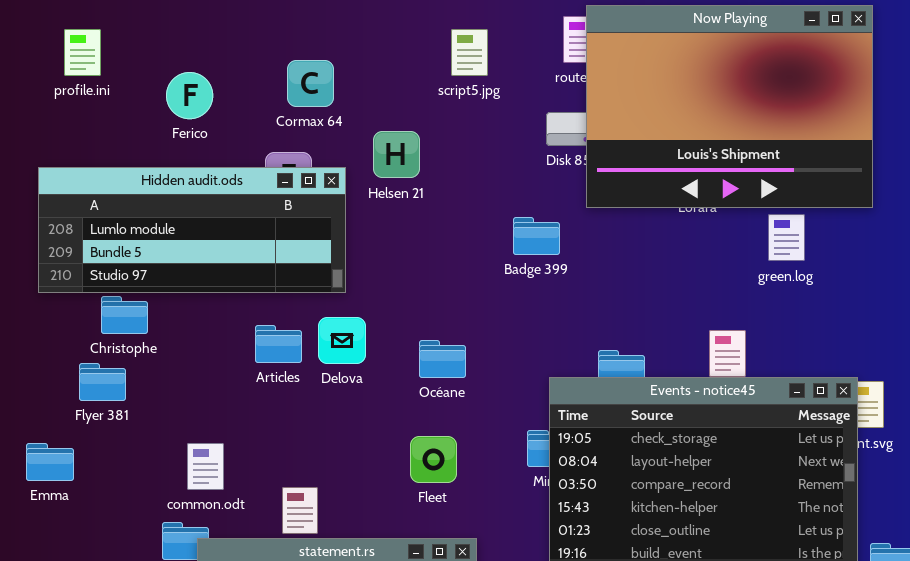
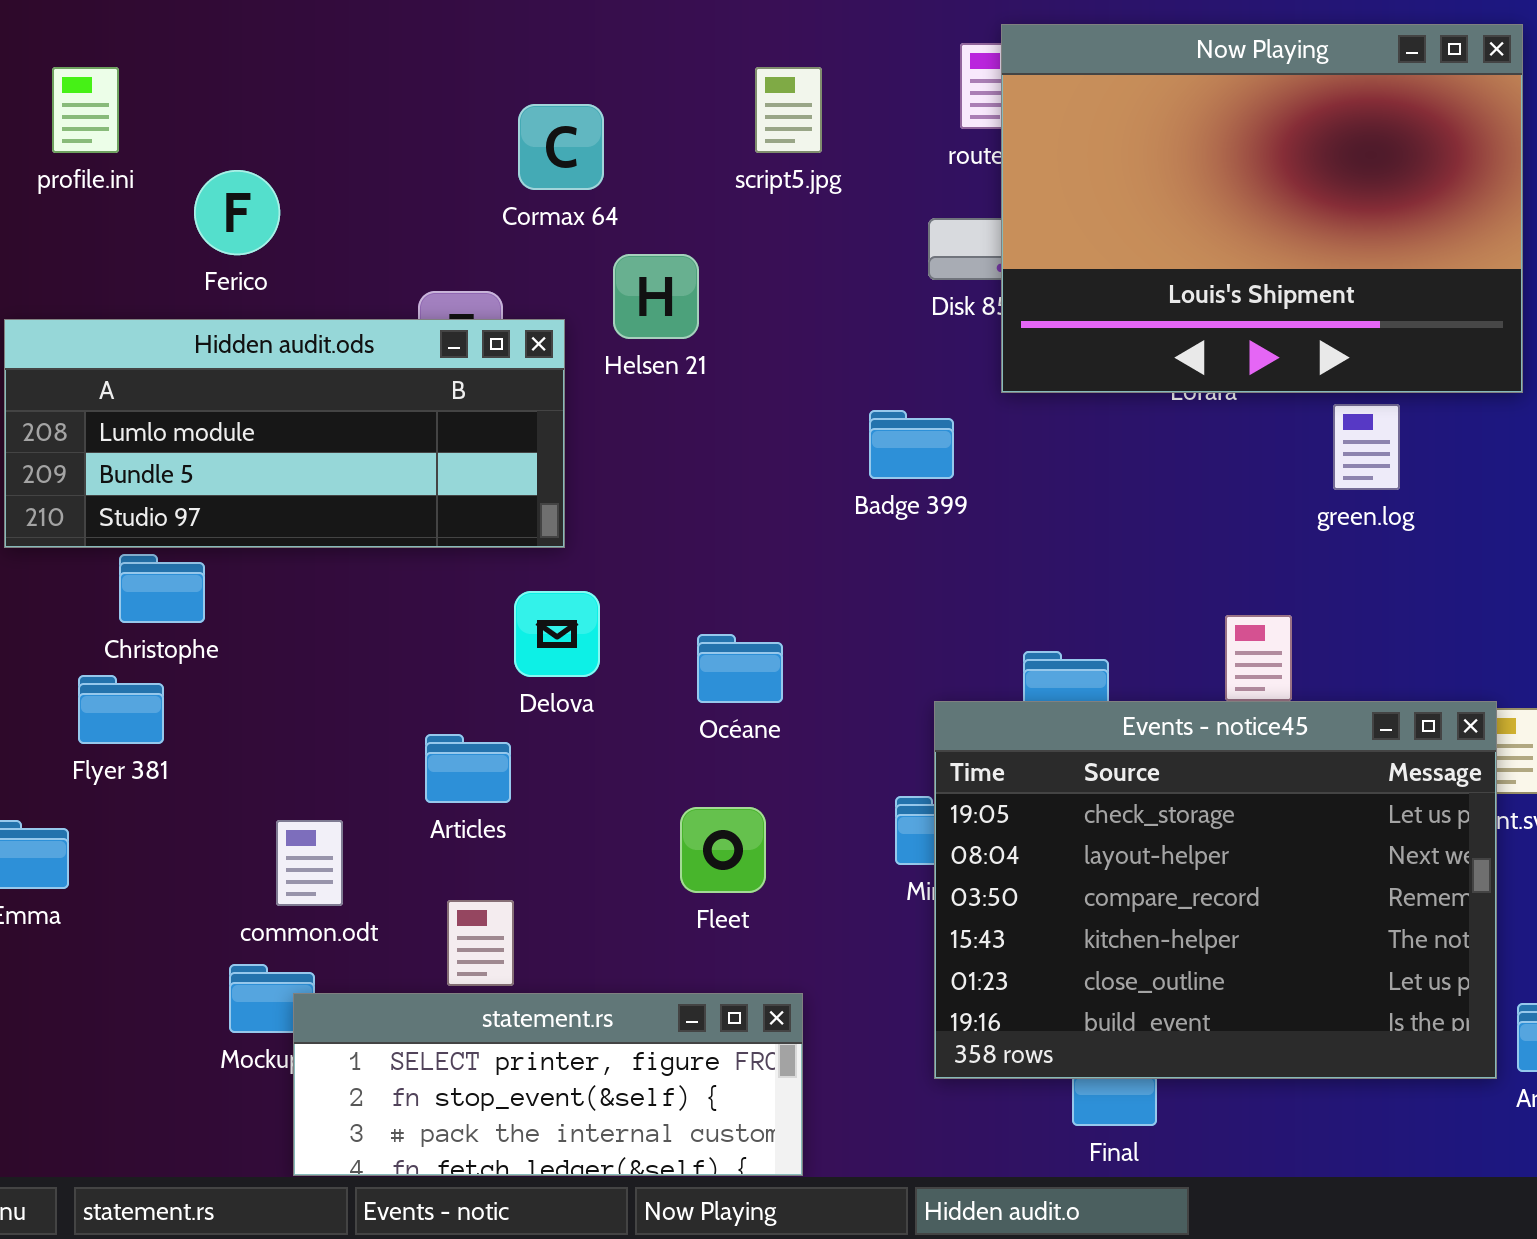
Cormax 64: [287,60,334,107] -> [518,104,604,190], moved
Ferico: [166,72,213,119] -> [194,170,280,255], moved
Articles: [255,325,302,363] -> [425,734,511,803], moved

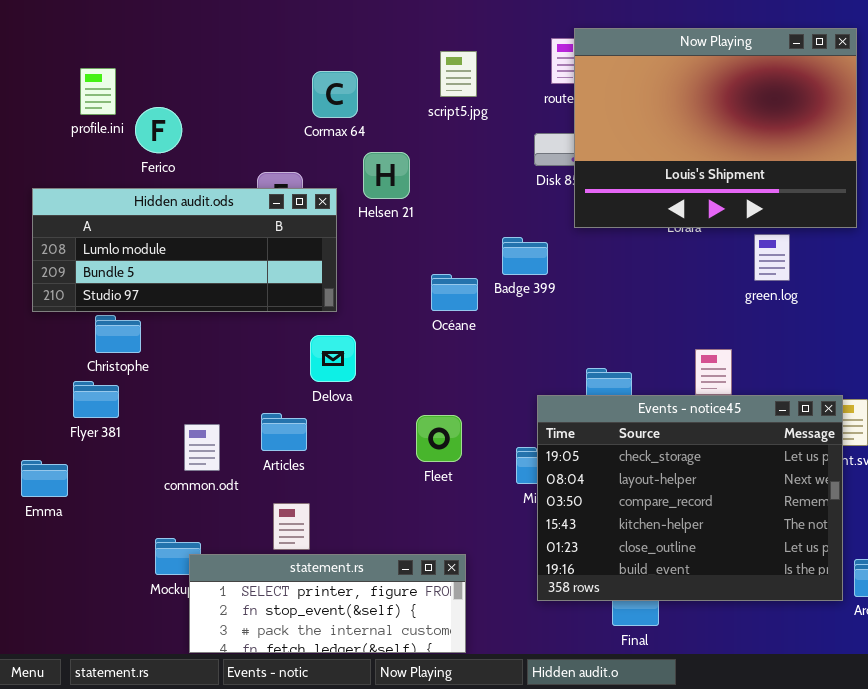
profile.ini: [52,67,119,153] -> [80,68,116,115], moved
Océane: [697,634,783,703] -> [431,274,478,311], moved
Fleet: [680,807,766,893] -> [416,415,462,462], moved
common.odt: [276,820,343,906] -> [184,424,220,471], moved

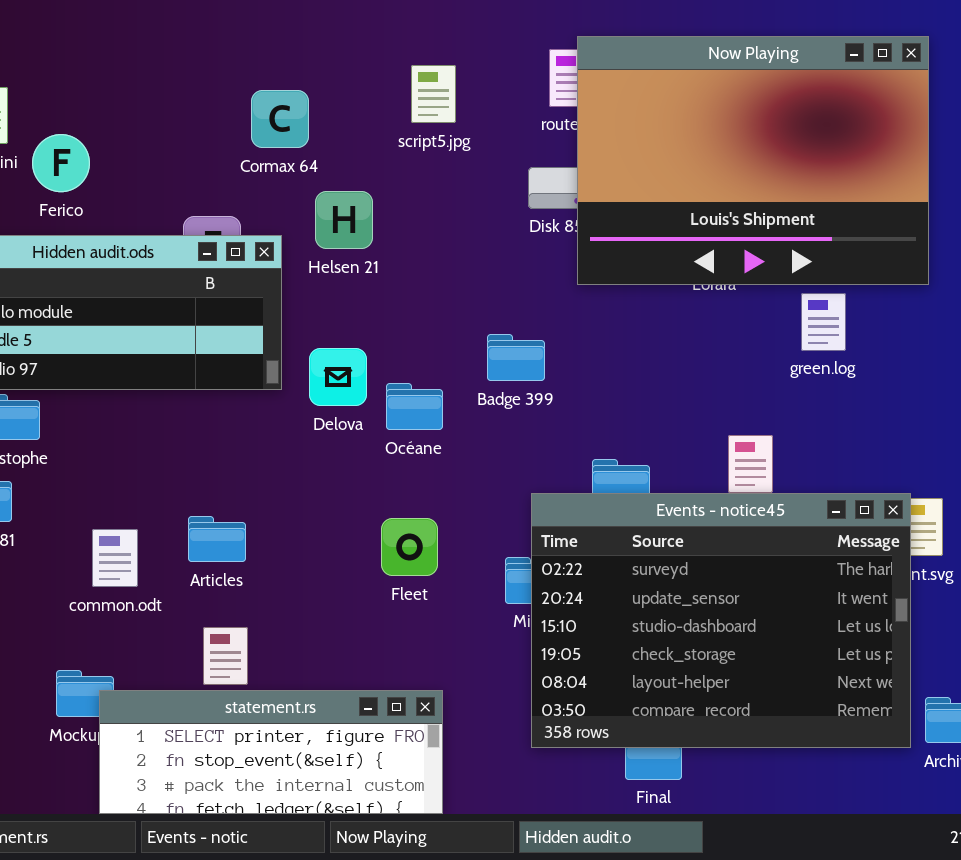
Badge 399: [502,237,548,275] -> [487,334,545,381], moved
Océane: [431,274,478,311] -> [386,383,443,430], moved
Delova: [310,335,356,382] -> [309,348,367,406], moved
Events - notice45: [537,395,843,601] -> [531,493,911,748], scrolled up 3 rows

